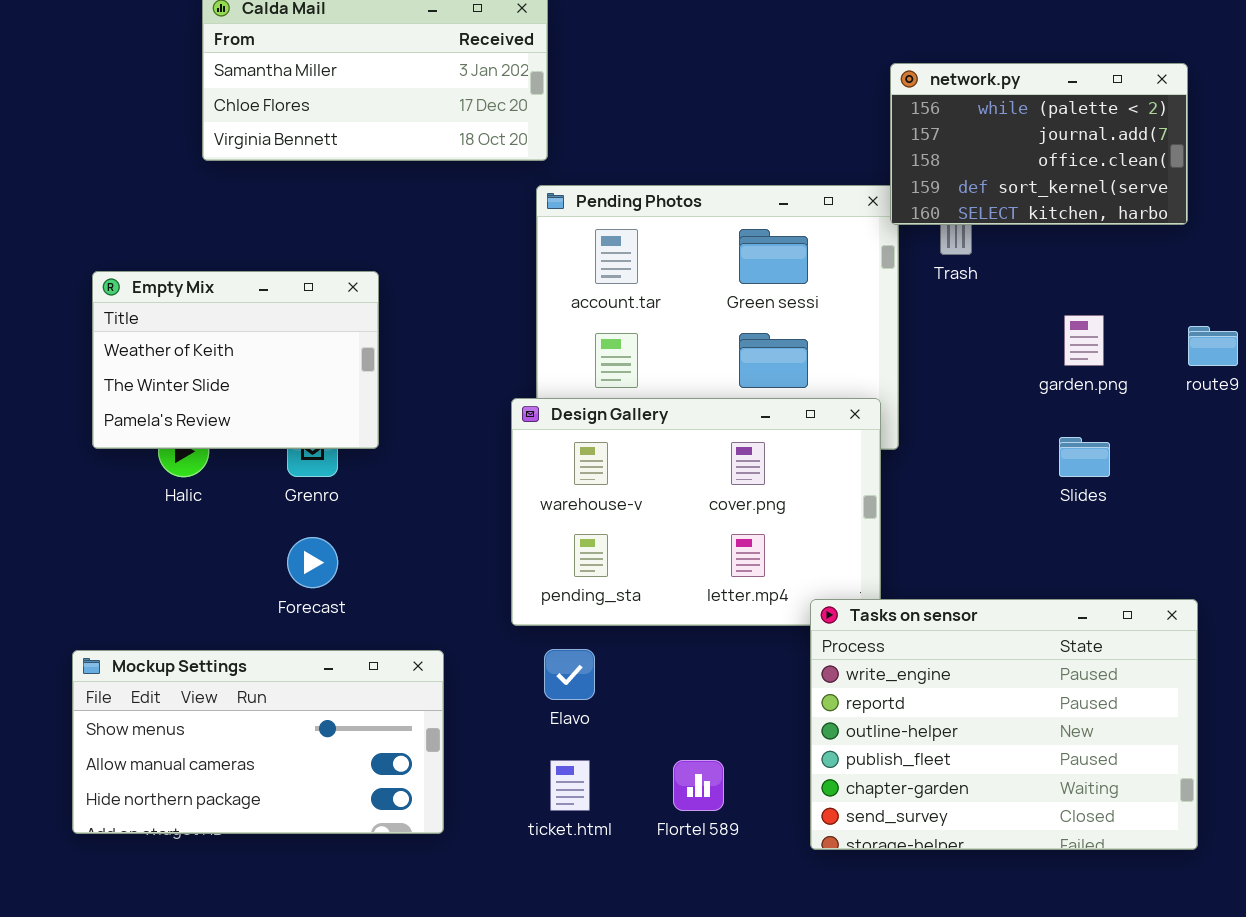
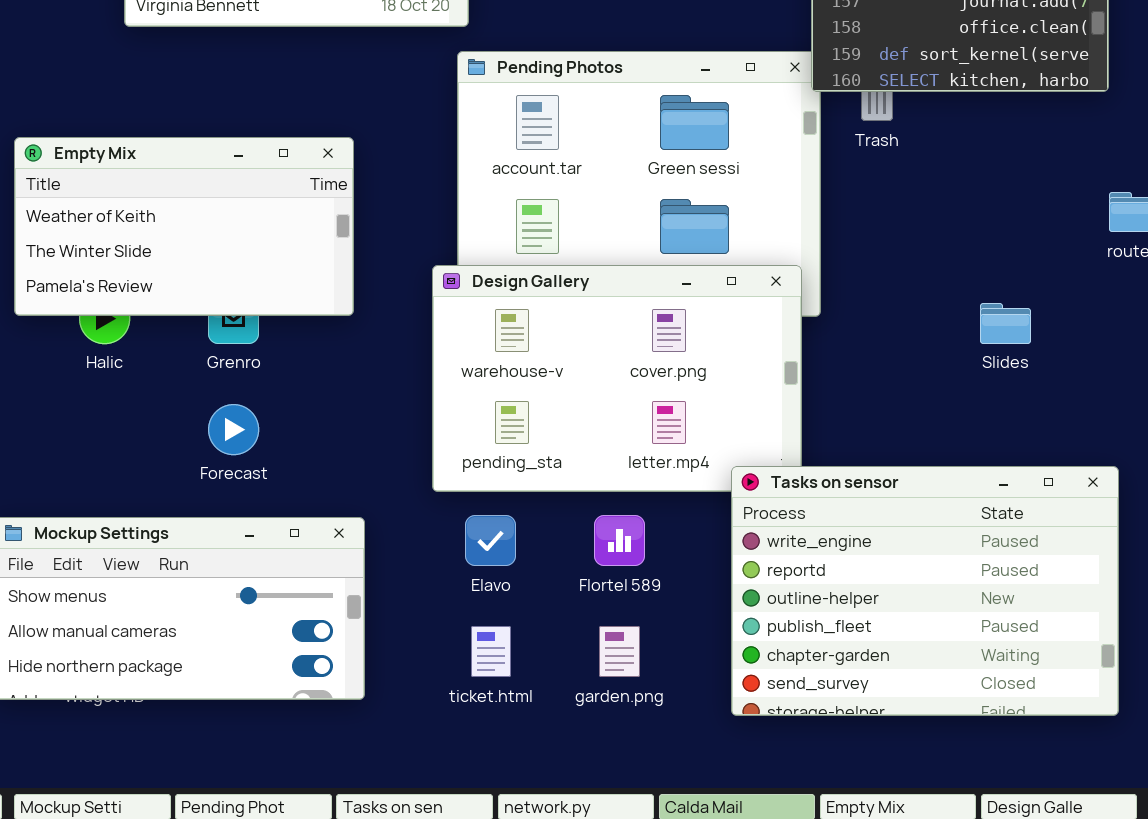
Empty Mix: [92,271,379,449] -> [14,137,354,316], resized
garden.png: [1064,315,1104,366] -> [599,626,640,677], moved
Flortel 589: [673,760,724,811] -> [594,515,645,566], moved

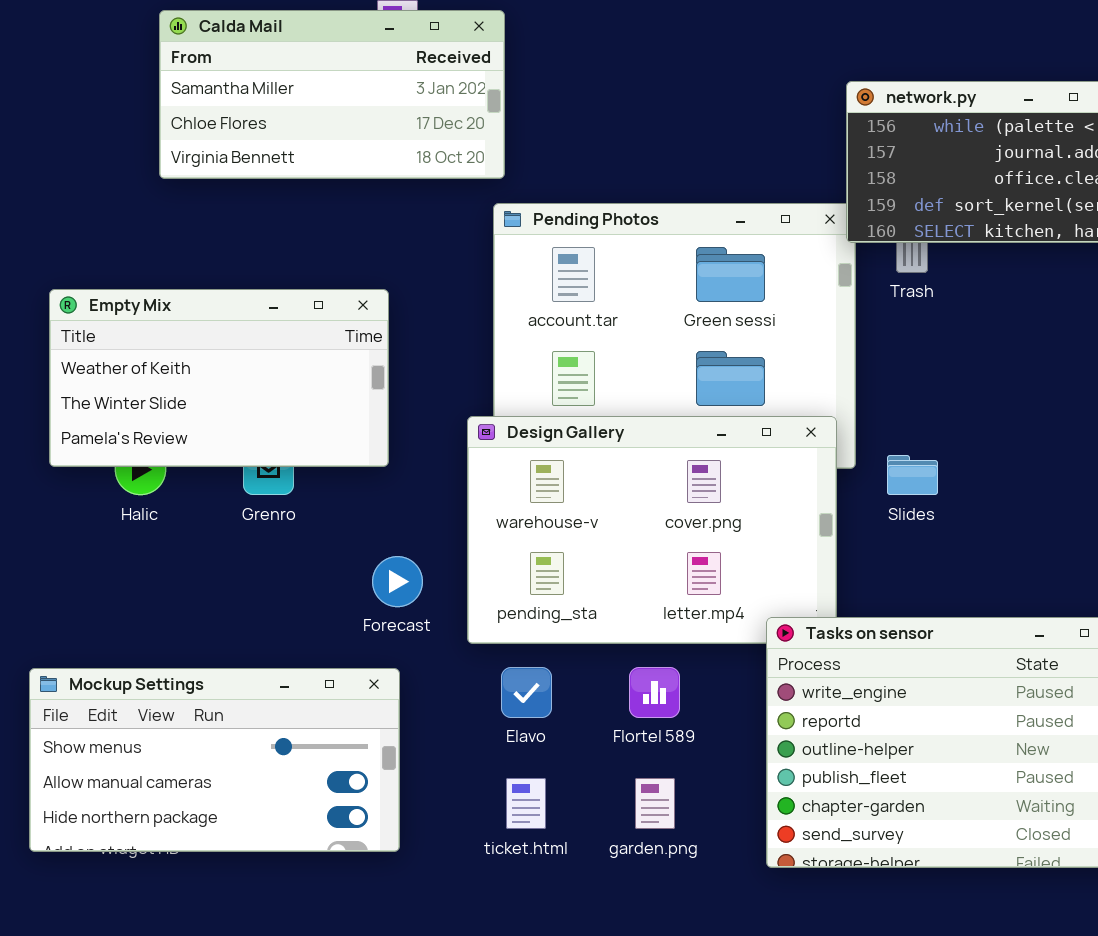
Slides: [980,303,1031,344] -> [887,455,938,495], moved
Forecast: [208,404,259,455] -> [372,556,423,607], moved

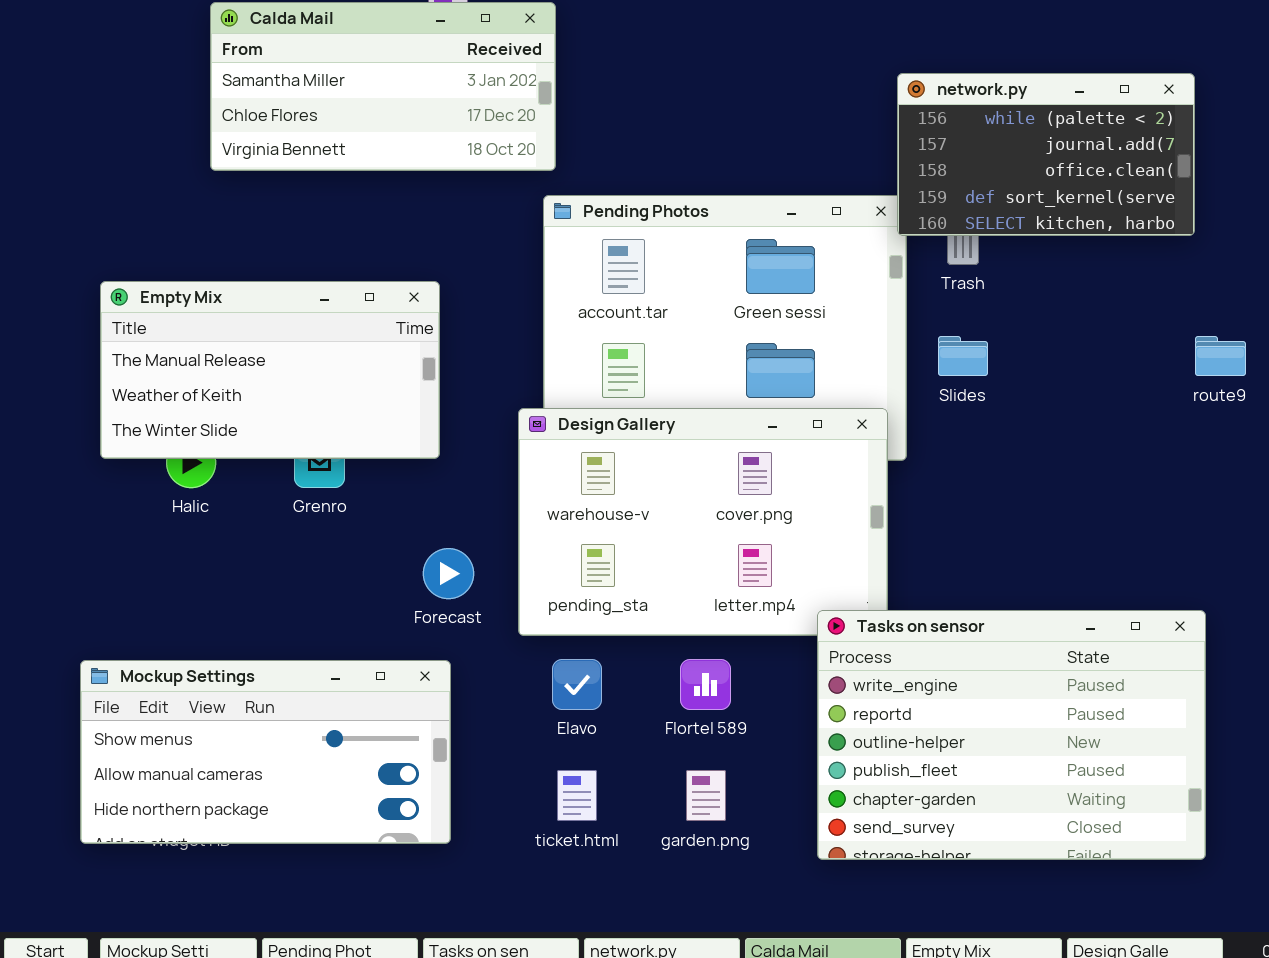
Empty Mix: [49,289,389,467] -> [100,281,440,459], scrolled up 1 row
Slides: [887,455,938,495] -> [938,336,988,376], moved

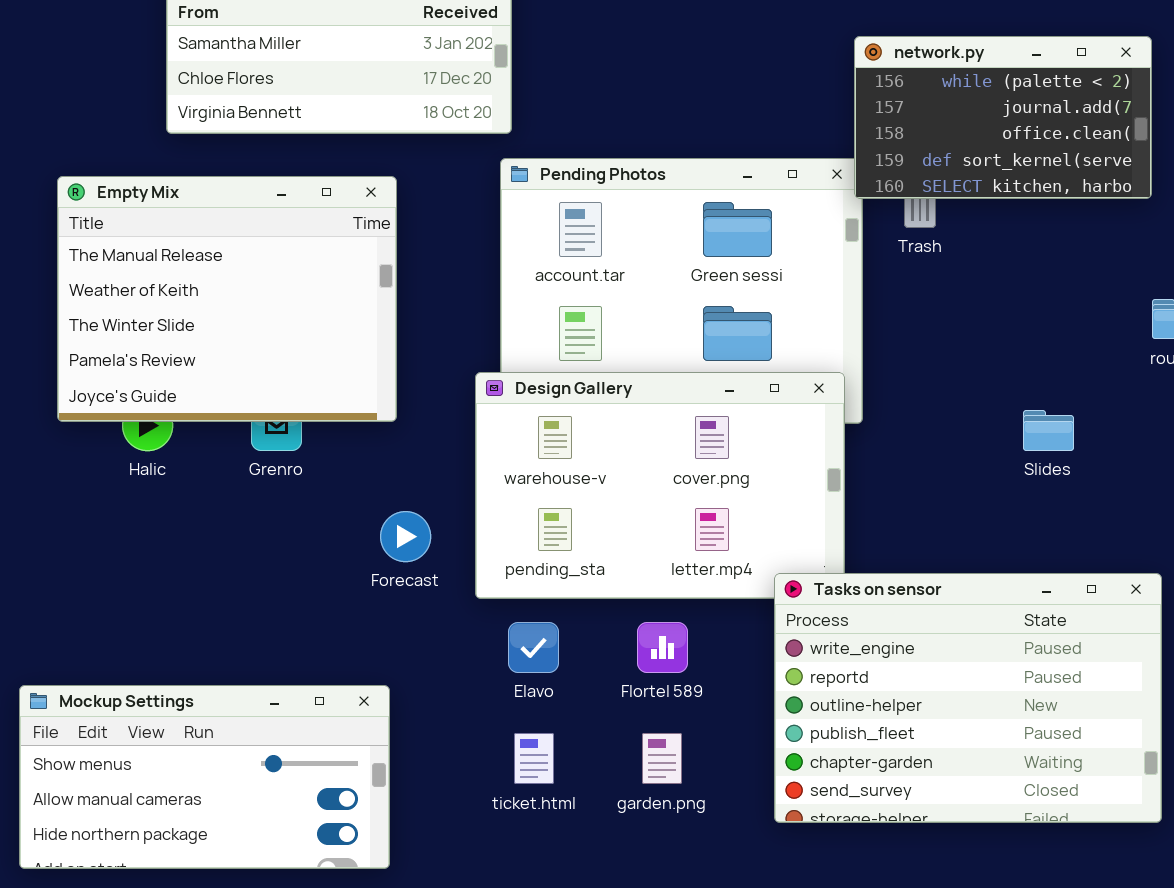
Empty Mix: [100,281,440,459] -> [57,176,397,422], resized
Slides: [938,336,988,376] -> [1023,410,1074,451], moved
Mockup Settings: [80,660,451,844] -> [19,685,390,869], moved

